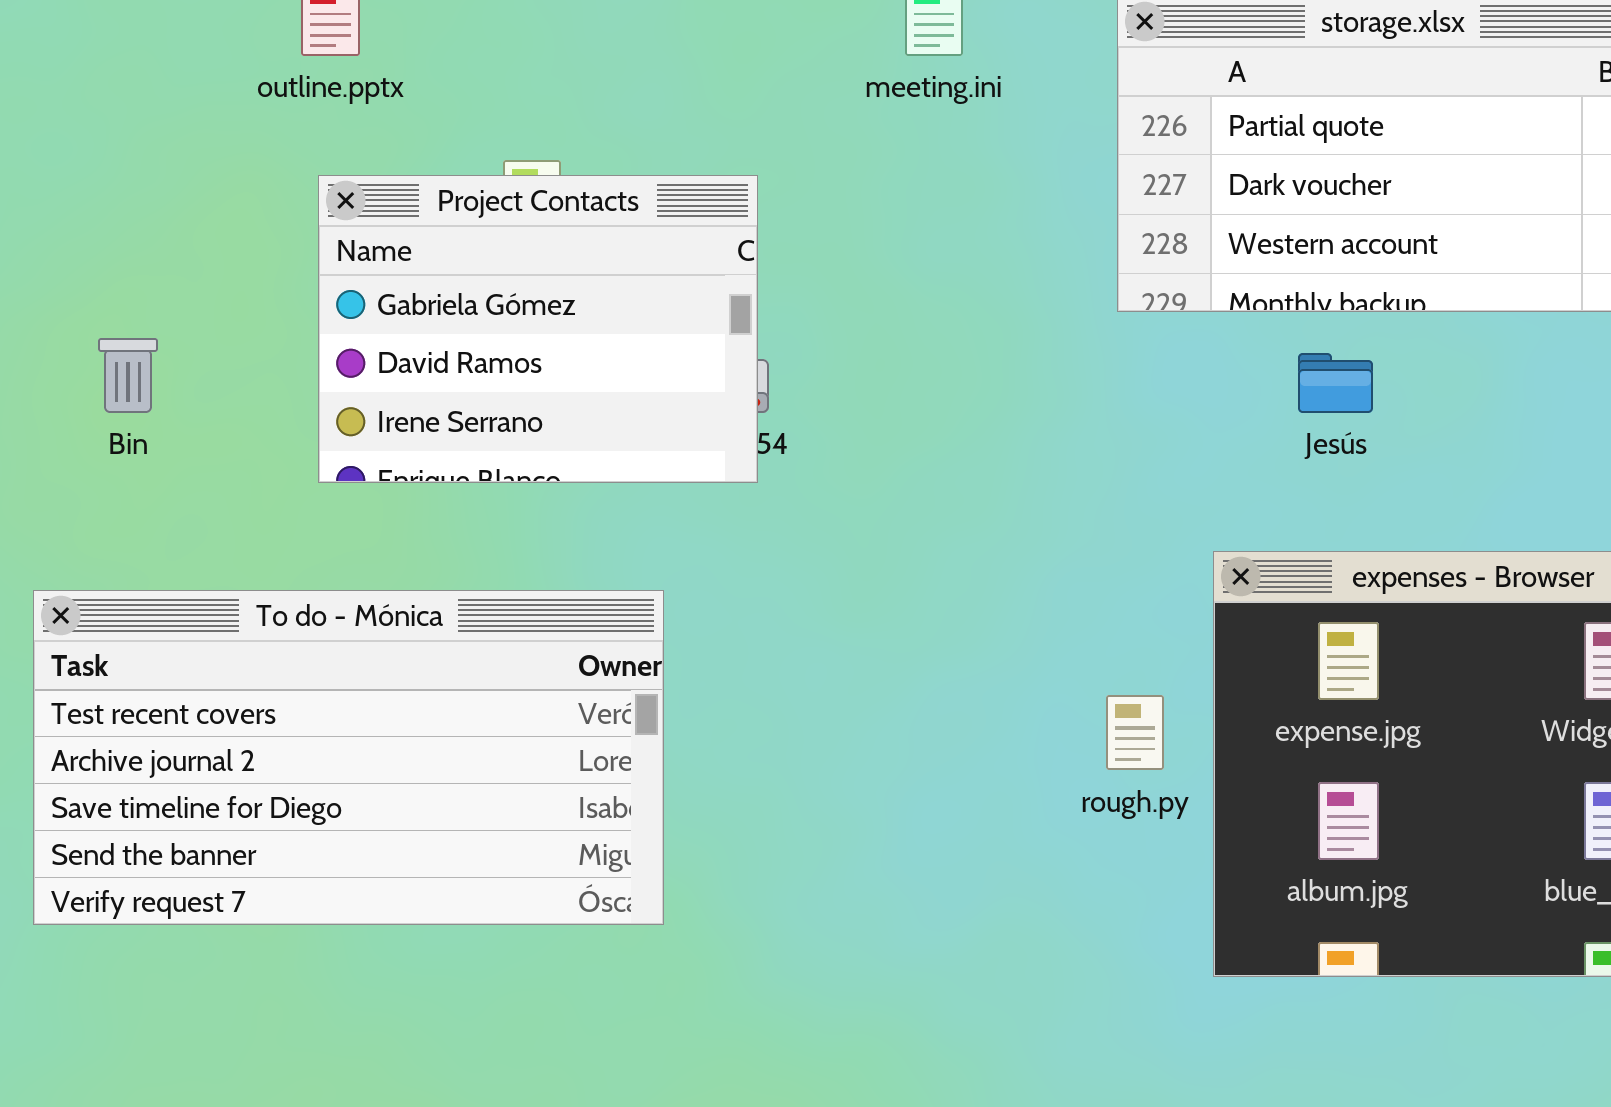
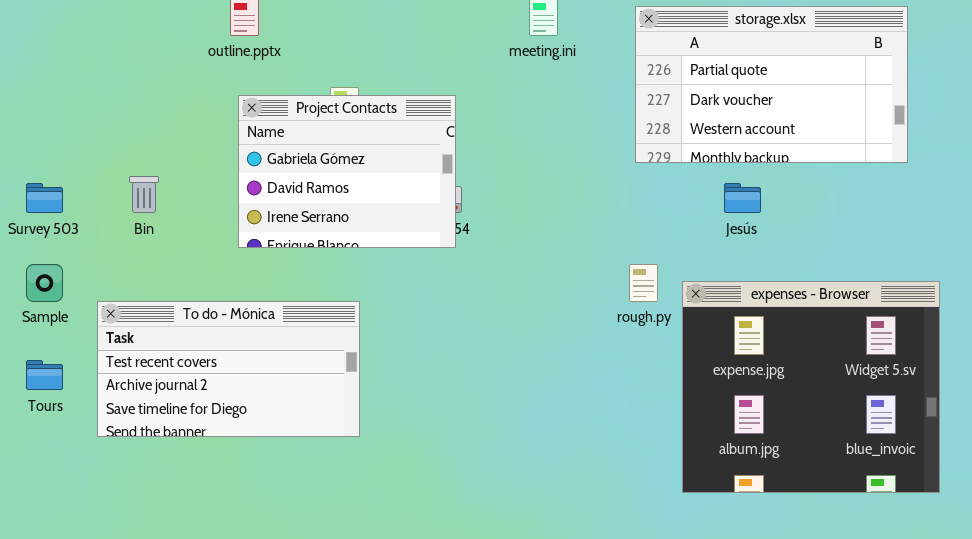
To do - Mónica: [33,590,664,925] -> [97,301,360,437], resized
rough.py: [1106,695,1164,770] -> [629,264,658,302], moved

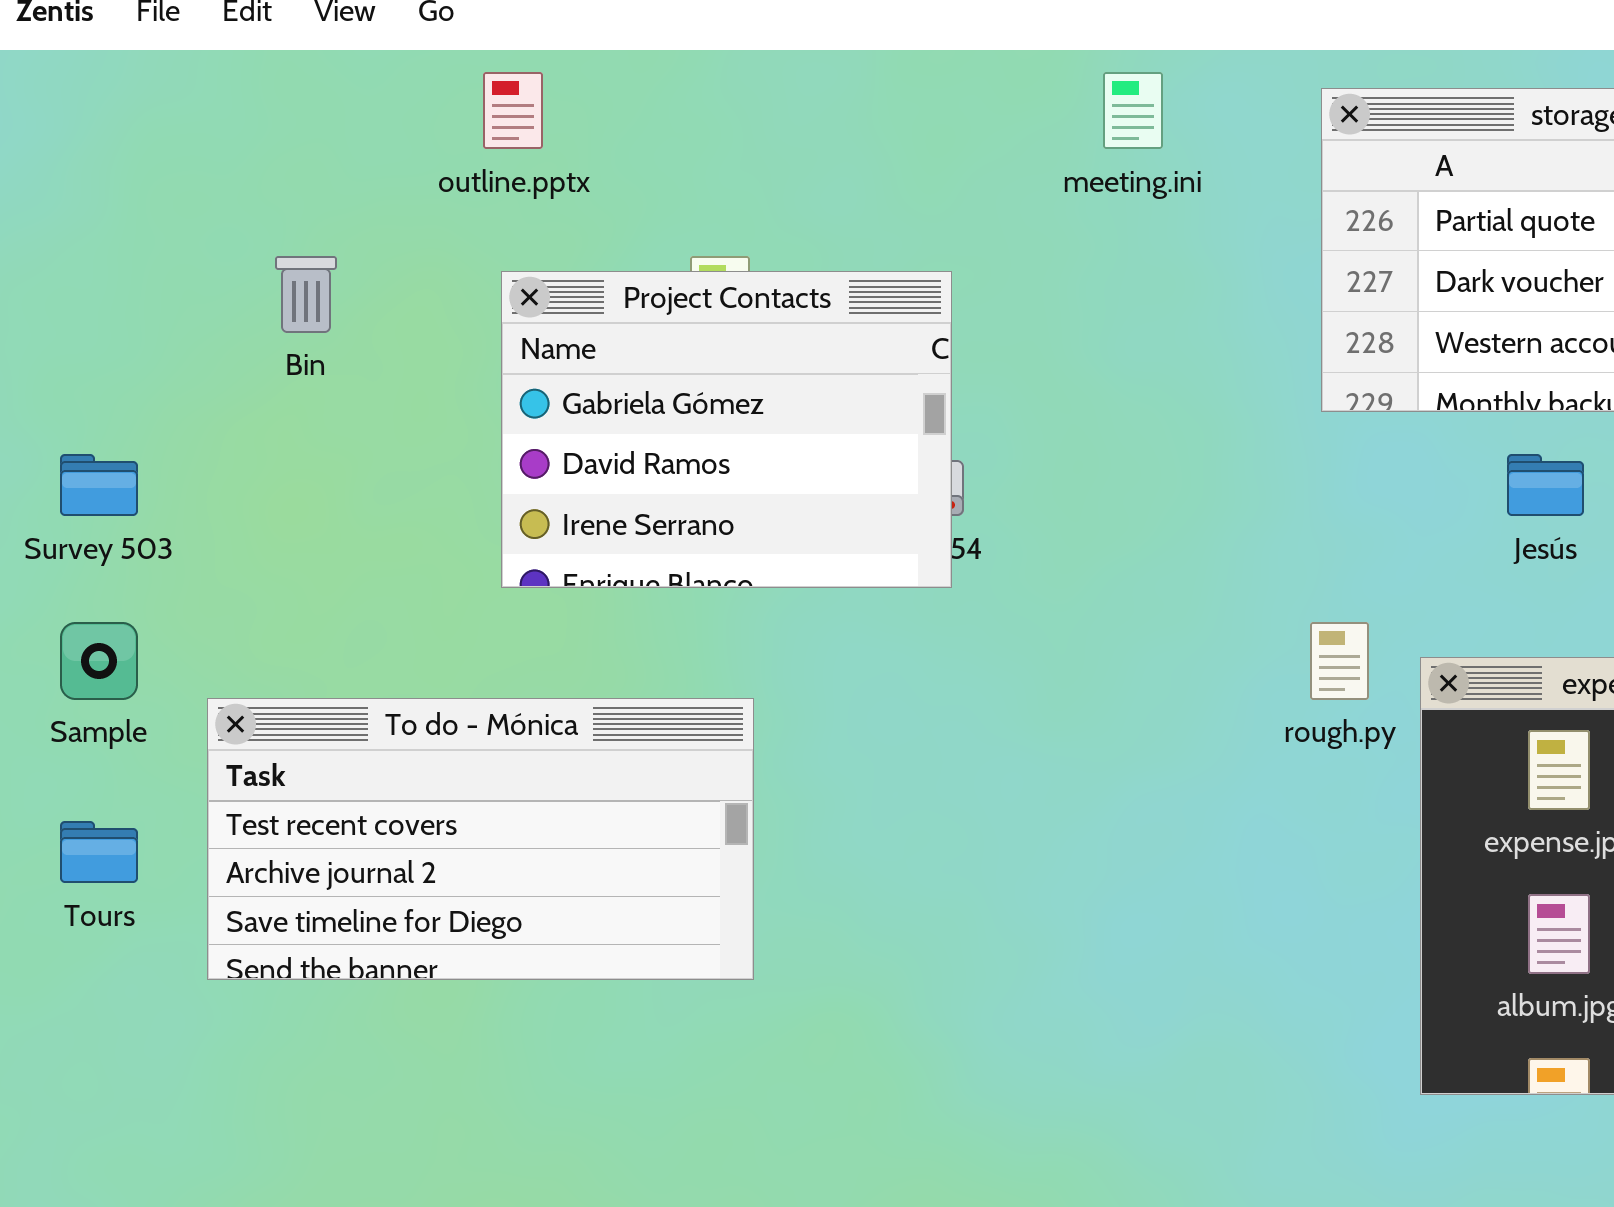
Bin: [129,176,159,213] -> [275,256,337,333], moved

